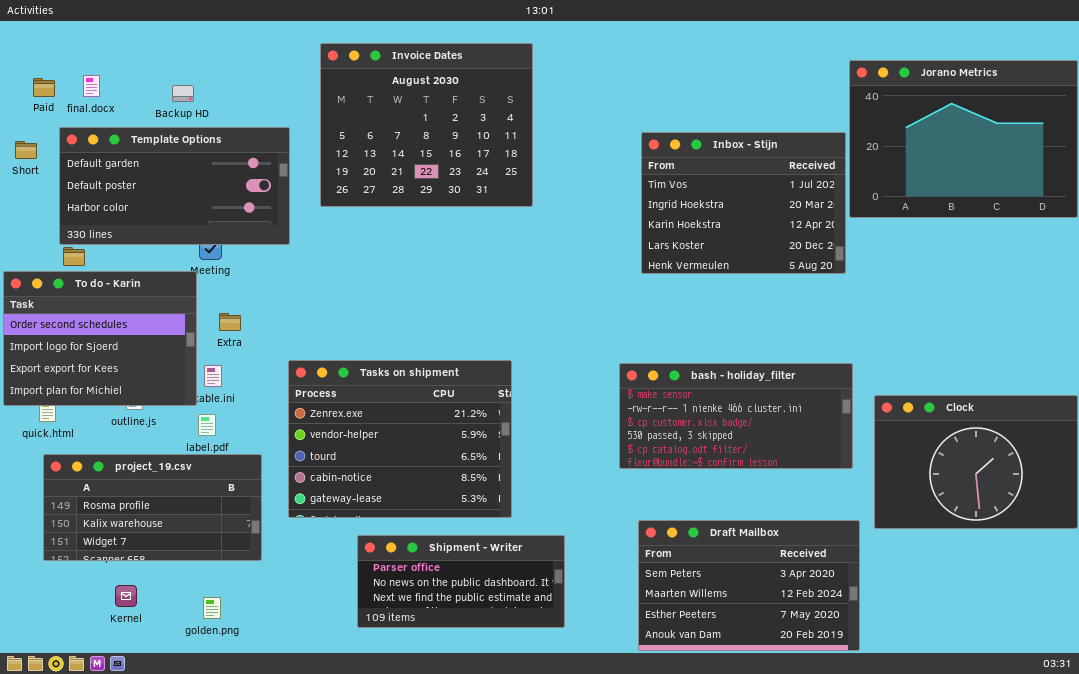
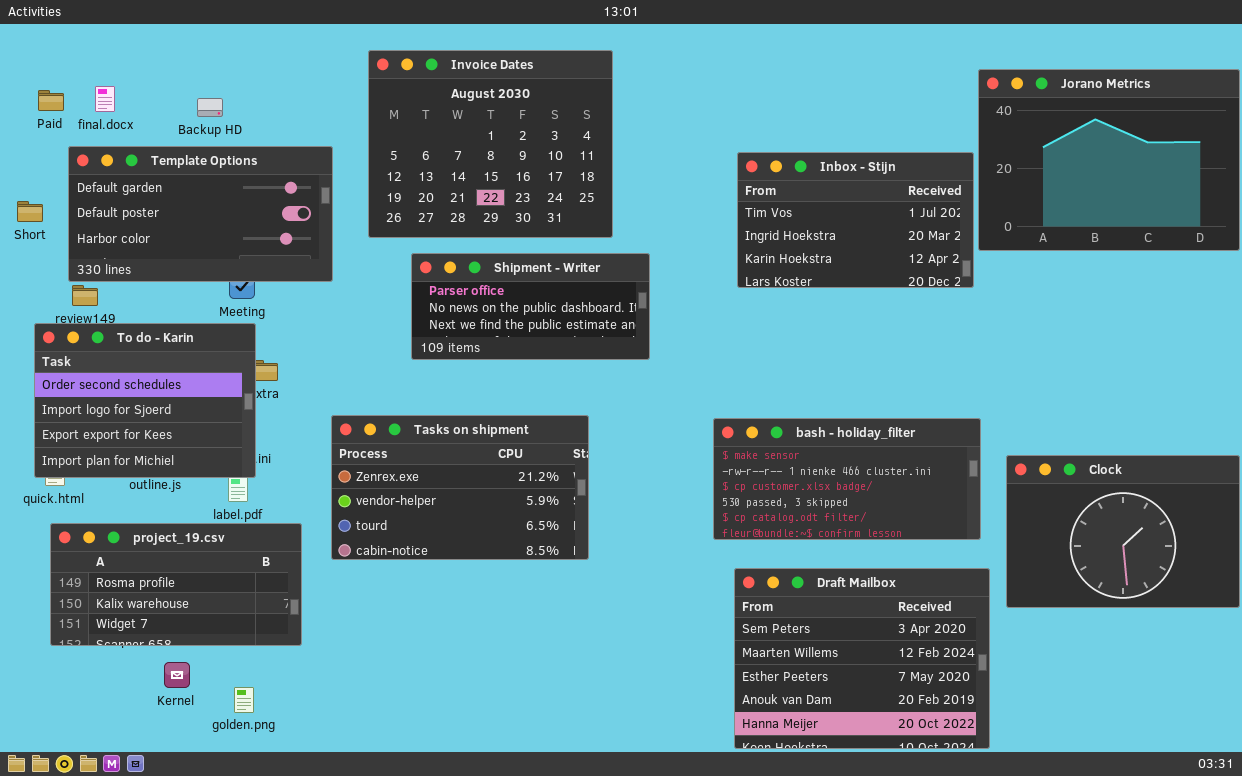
Inbox - Stijn: [641,132,846,274] -> [737,152,974,288], resized
Short: [15,141,37,159] -> [17,201,43,222], moved
To do - Karin: [3,271,197,406] -> [34,323,256,478], moved
Tasks on shipment: [288,360,512,518] -> [331,415,589,560], resized
Draft Mailbox: [638,520,860,651] -> [734,568,990,749], resized
Shipment - Writer: [357,535,565,628] -> [411,253,650,360], moved
Kernel: [115,585,137,607] -> [164,662,190,688], moved

